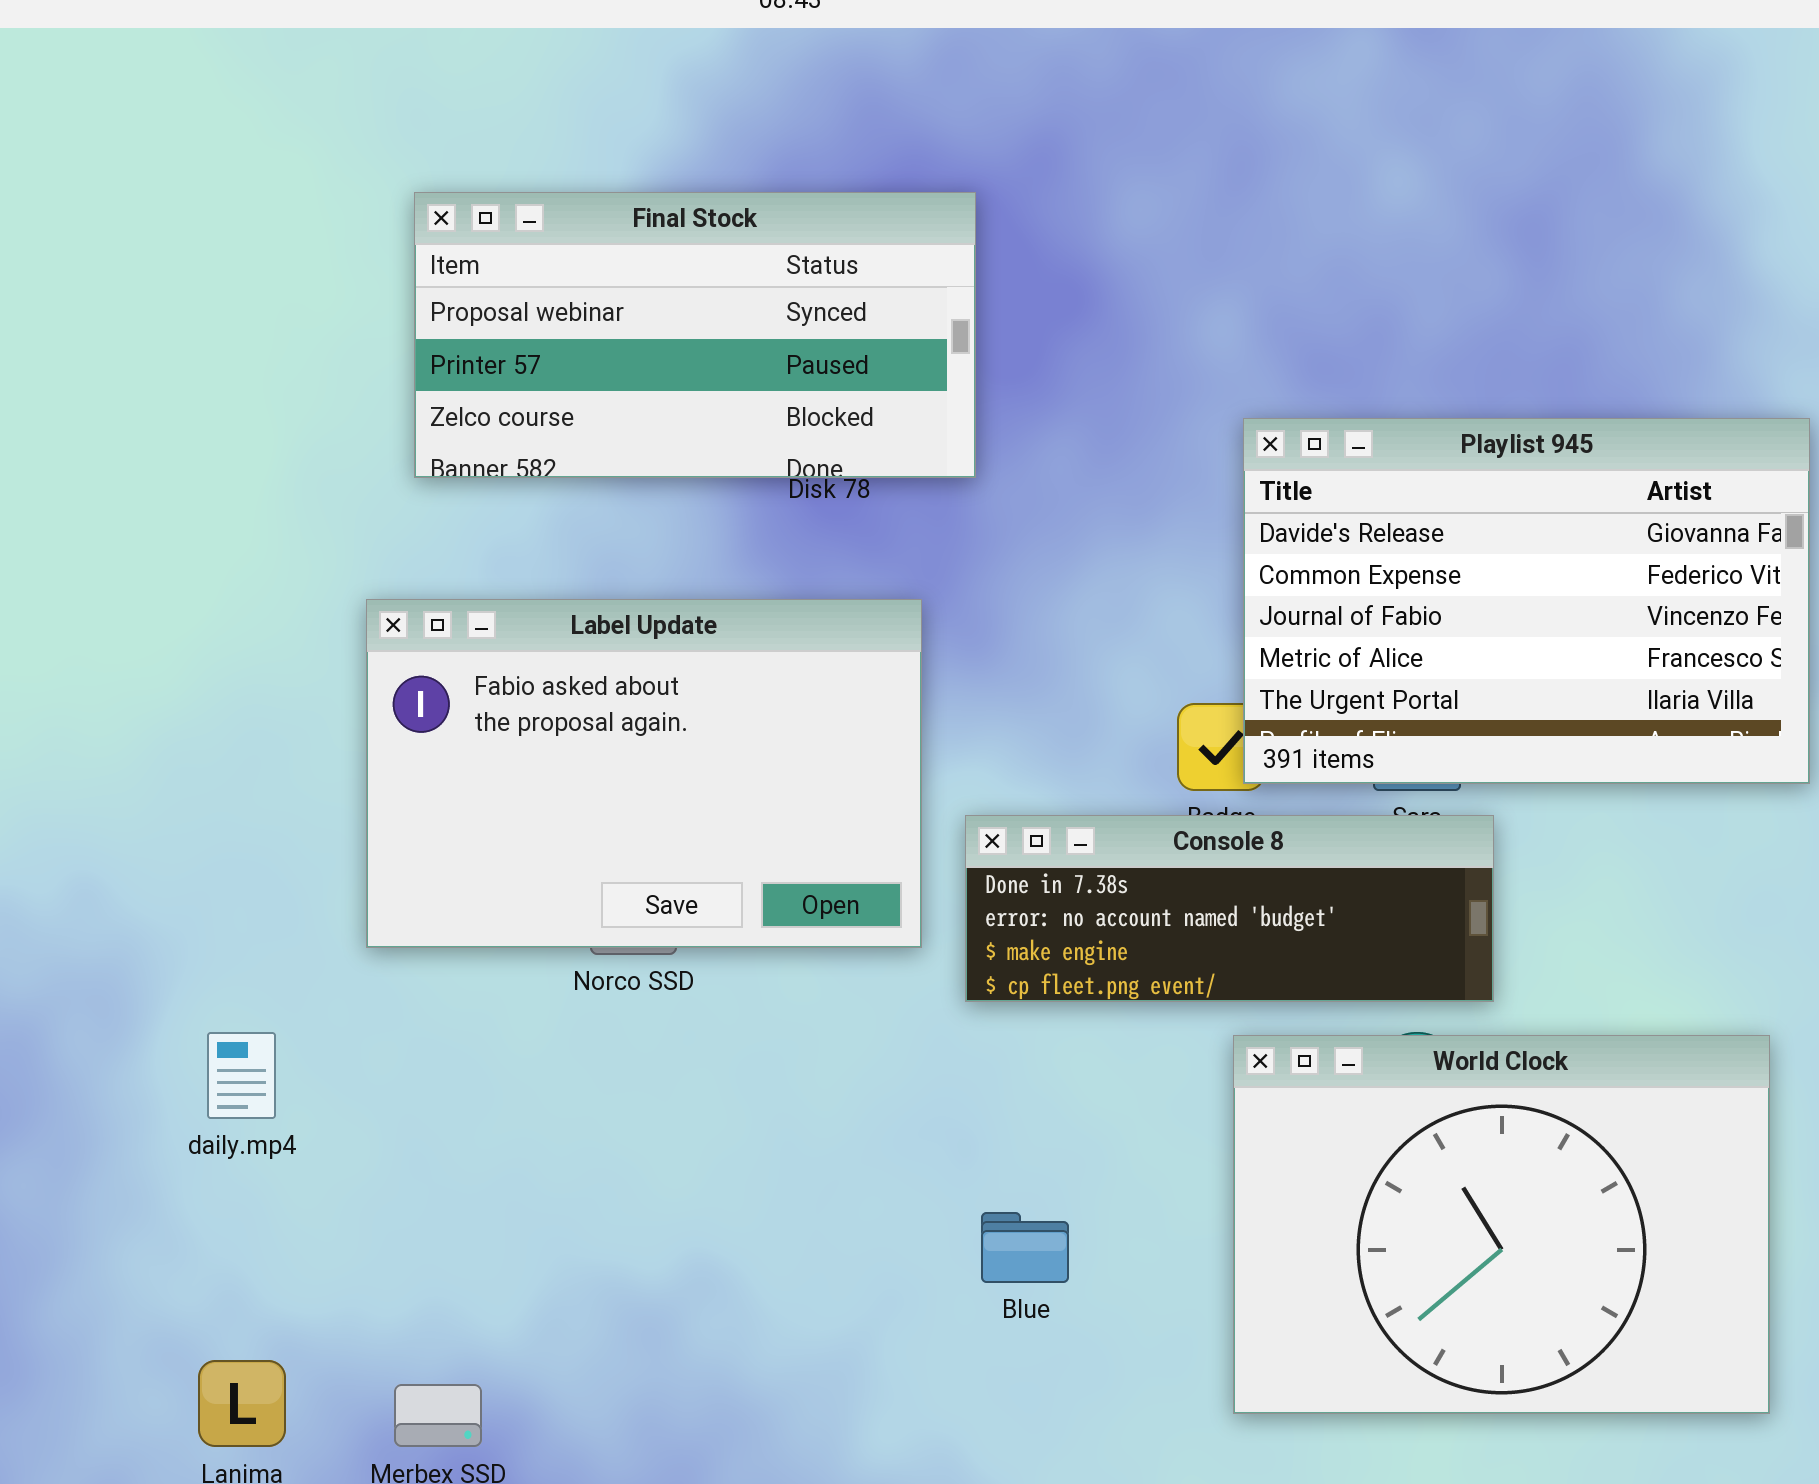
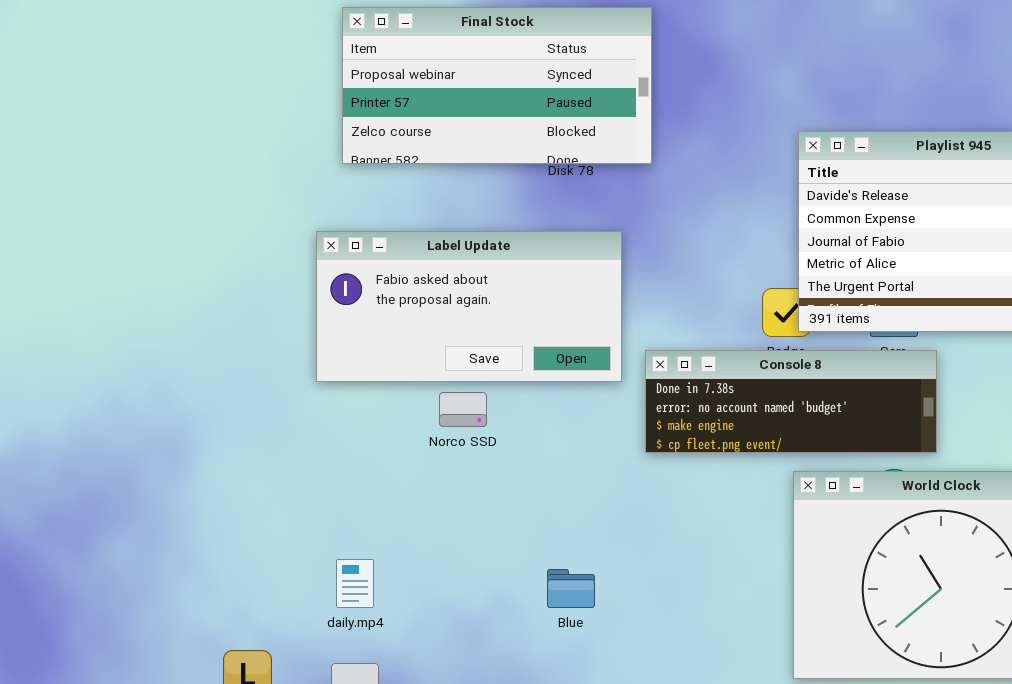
Label Update: [366,599,922,948] -> [316,231,622,382], resized
daily.mp4: [207,1032,276,1119] -> [336,559,374,608], moved
Blue: [981,1212,1069,1283] -> [547,569,595,608], moved

